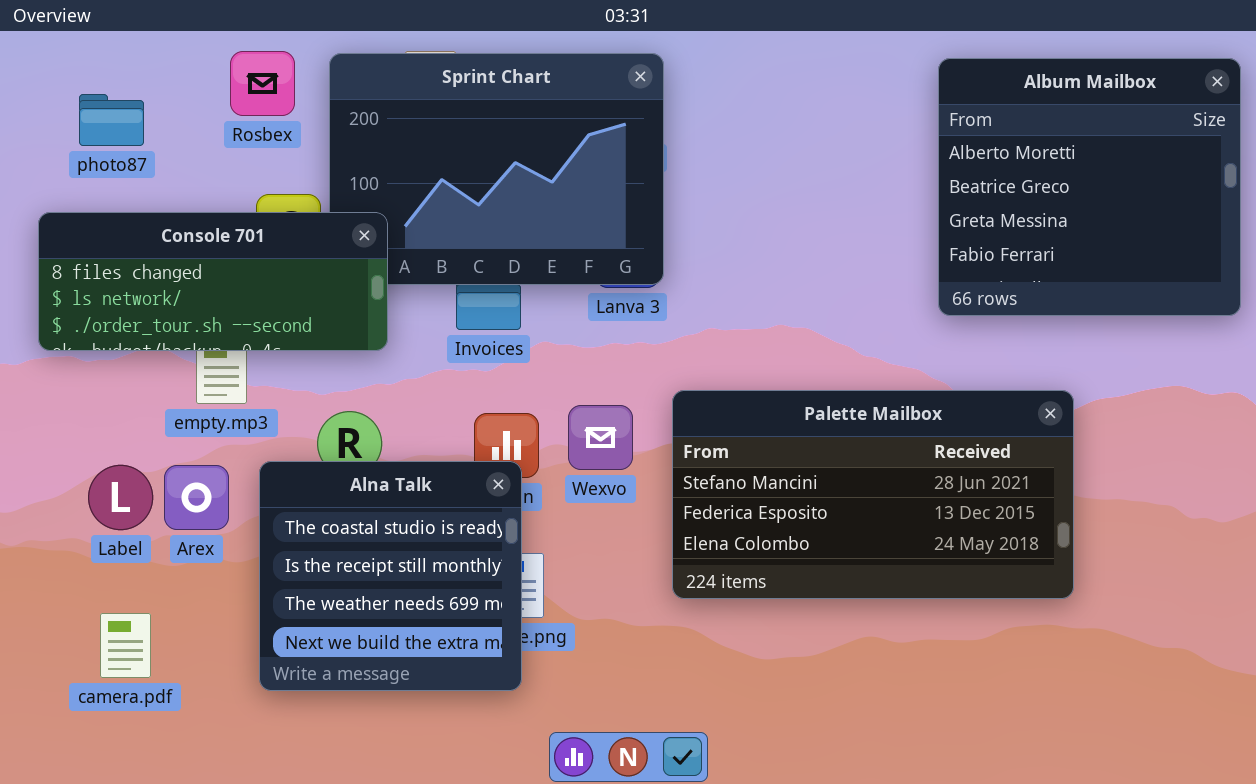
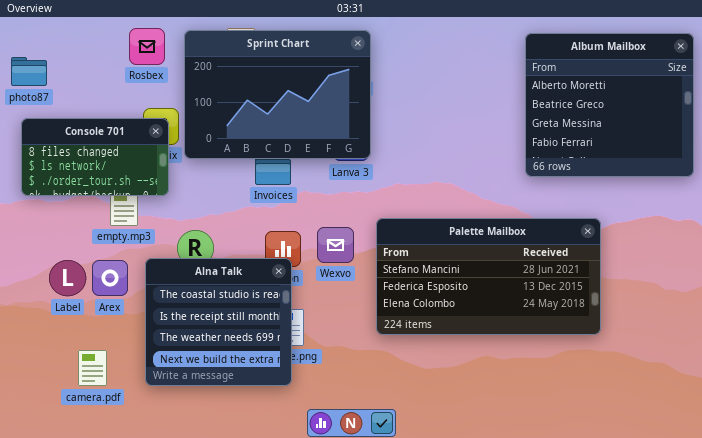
photo87: [79,94,144,146] -> [11,57,47,86], moved
Console 701: [38,212,388,351] -> [21,118,169,196], resized
camera.pdf: [100,613,151,678] -> [78,350,107,386], moved

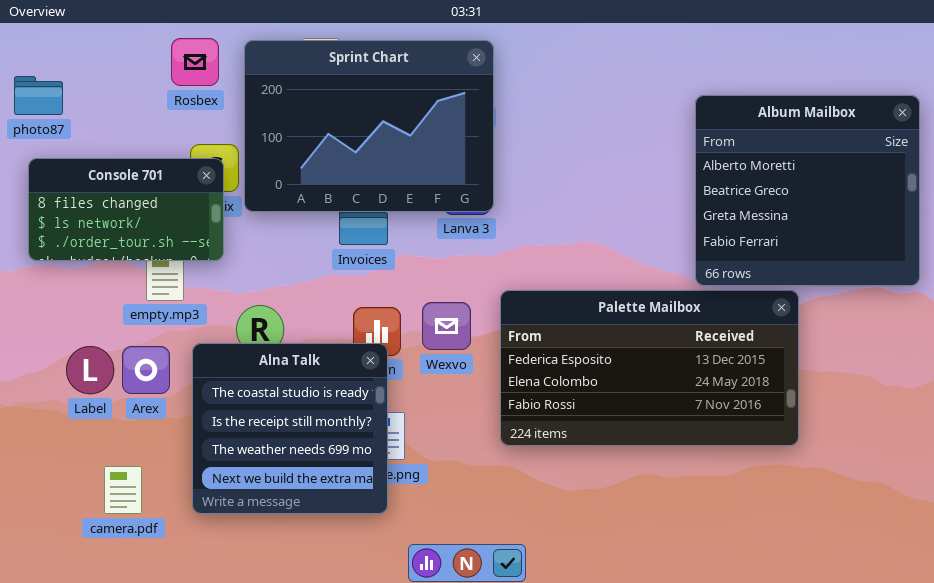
Album Mailbox: [525,33,694,177] -> [695,95,920,286], moved
Palette Mailbox: [376,218,601,335] -> [500,290,799,446], scrolled down 1 row

